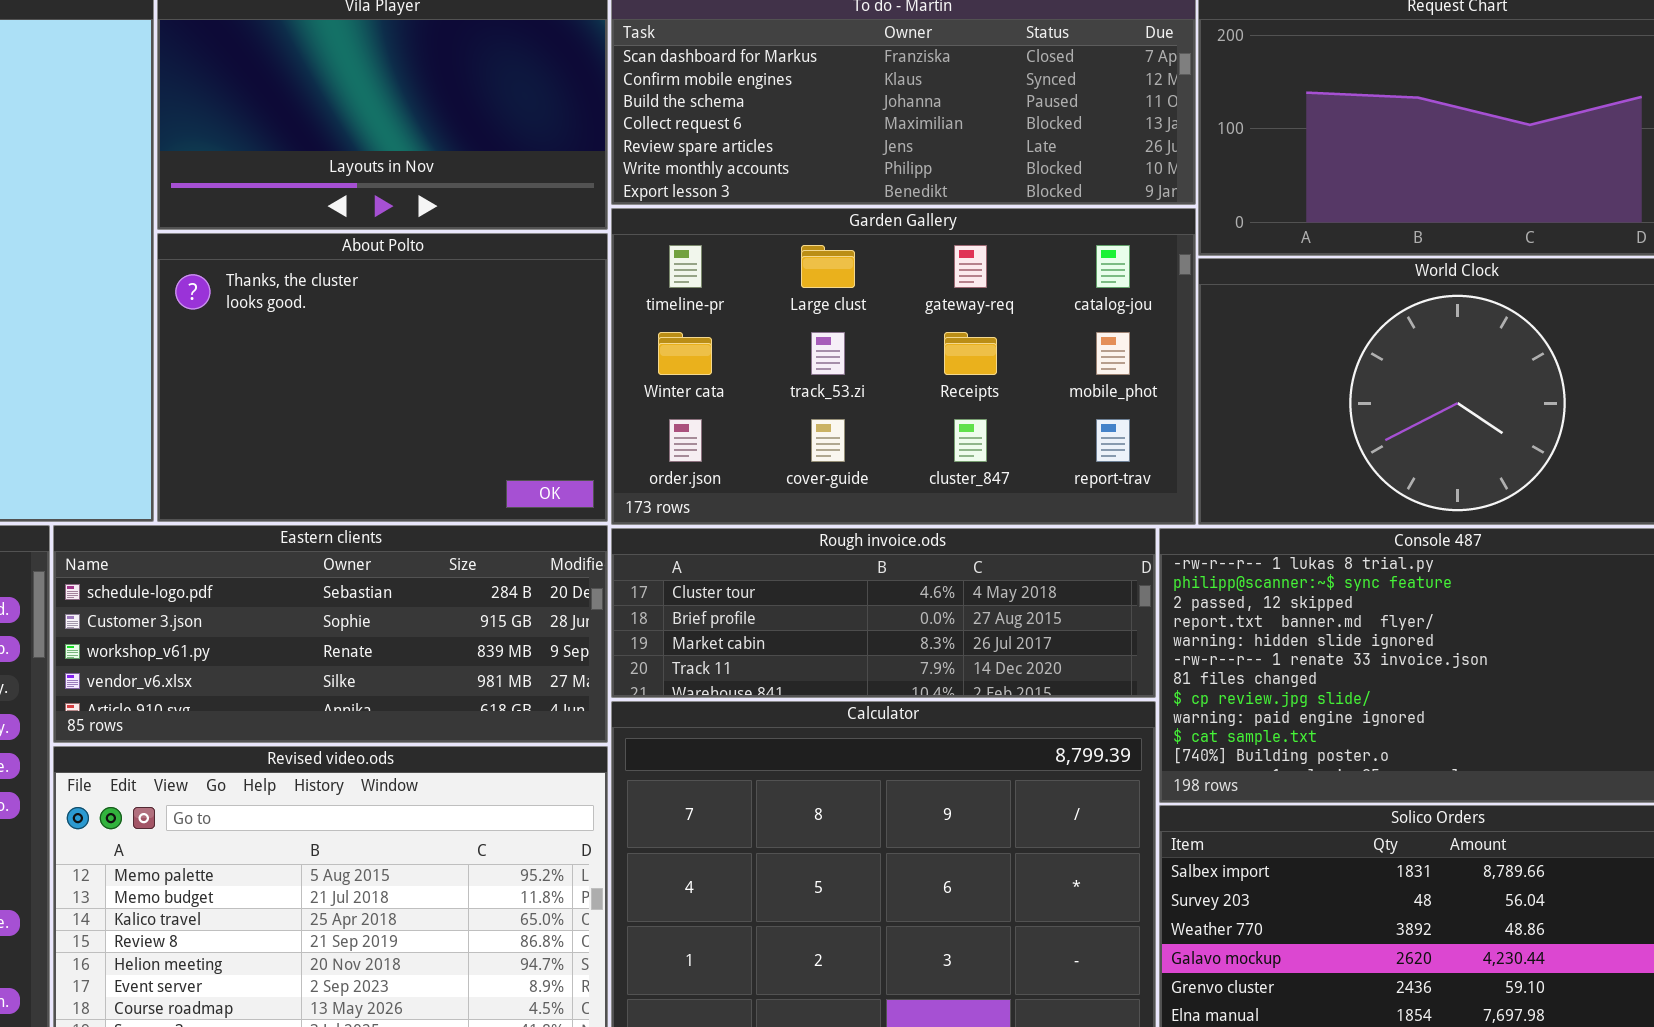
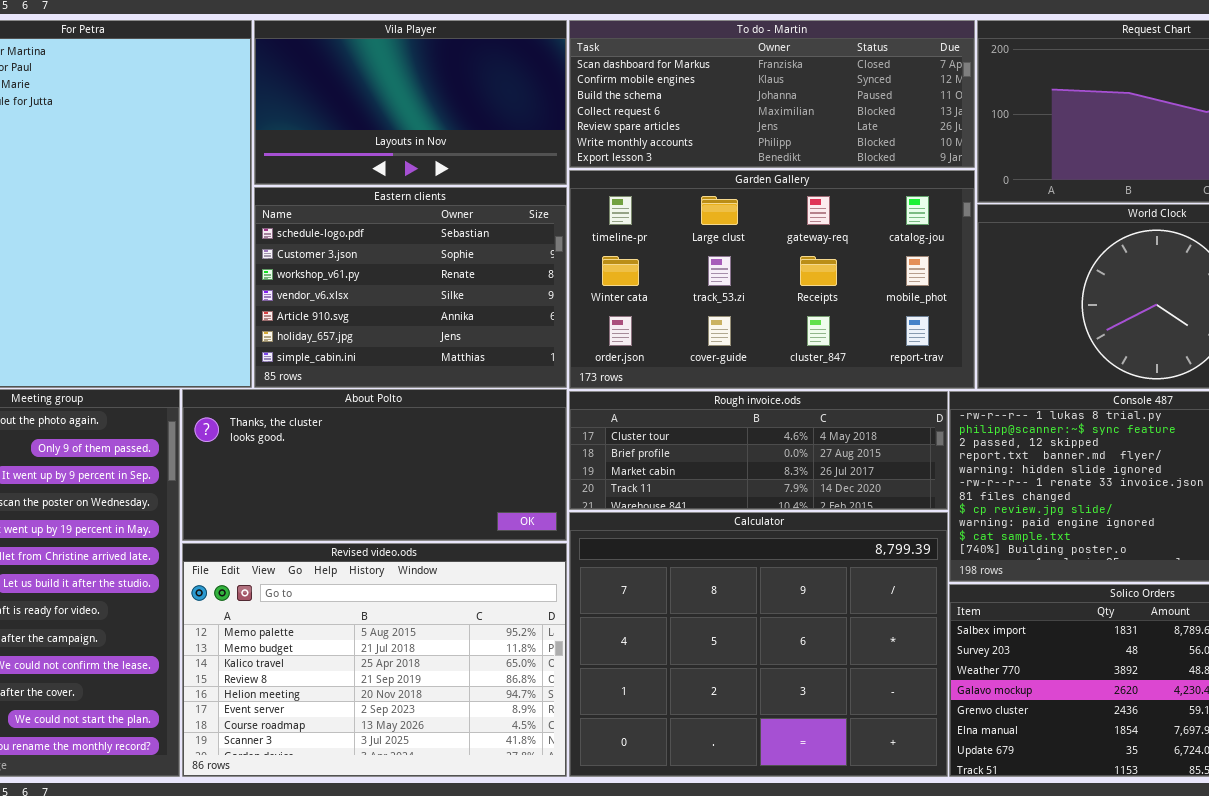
About Polto: [157,233,608,522] -> [182,389,567,541], moved, resized
Eastern clients: [53,525,608,743] -> [254,187,567,388], moved, resized

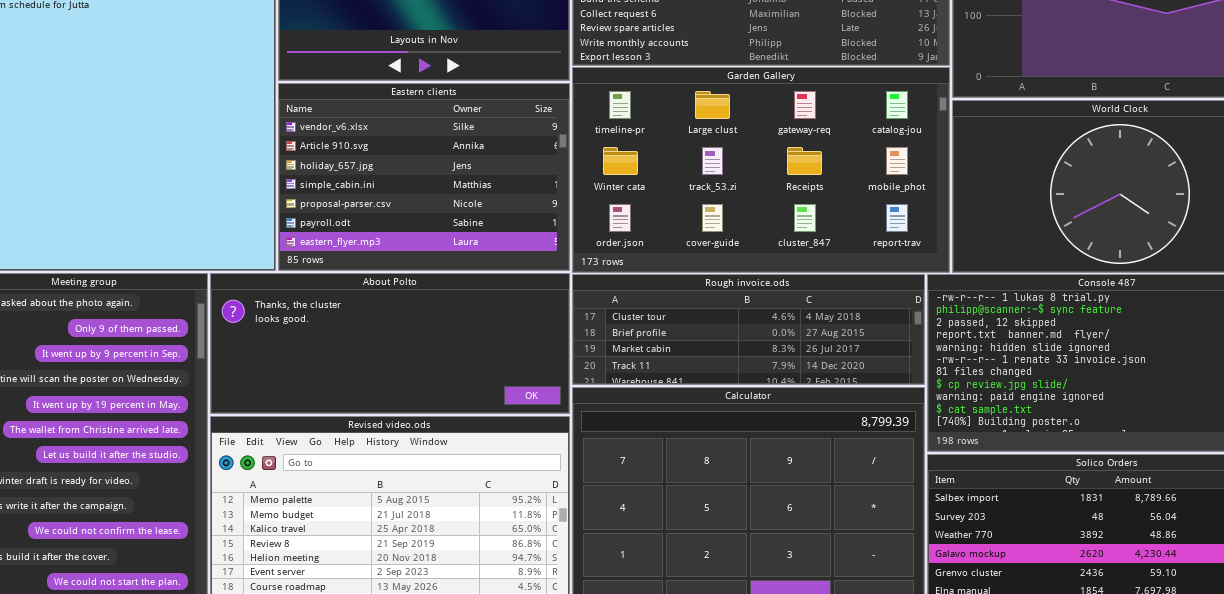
Eastern clients: [254,187,567,388] -> [278,83,570,271], scrolled down 3 rows

